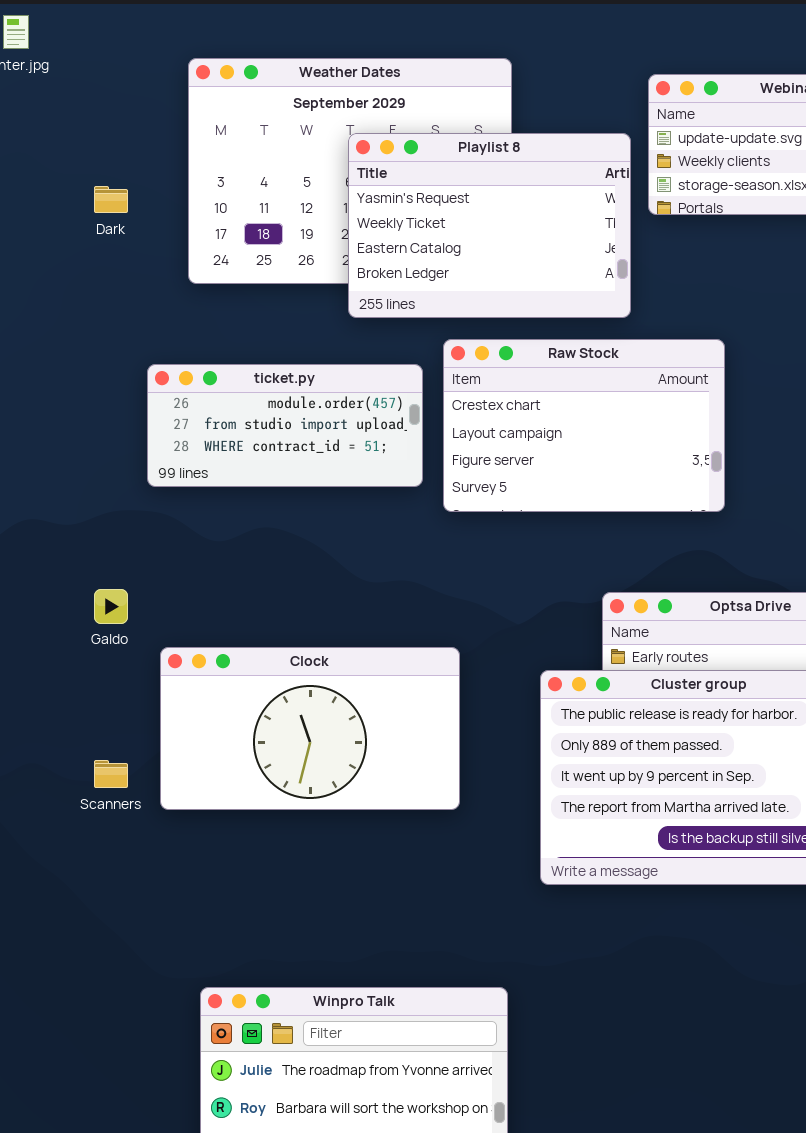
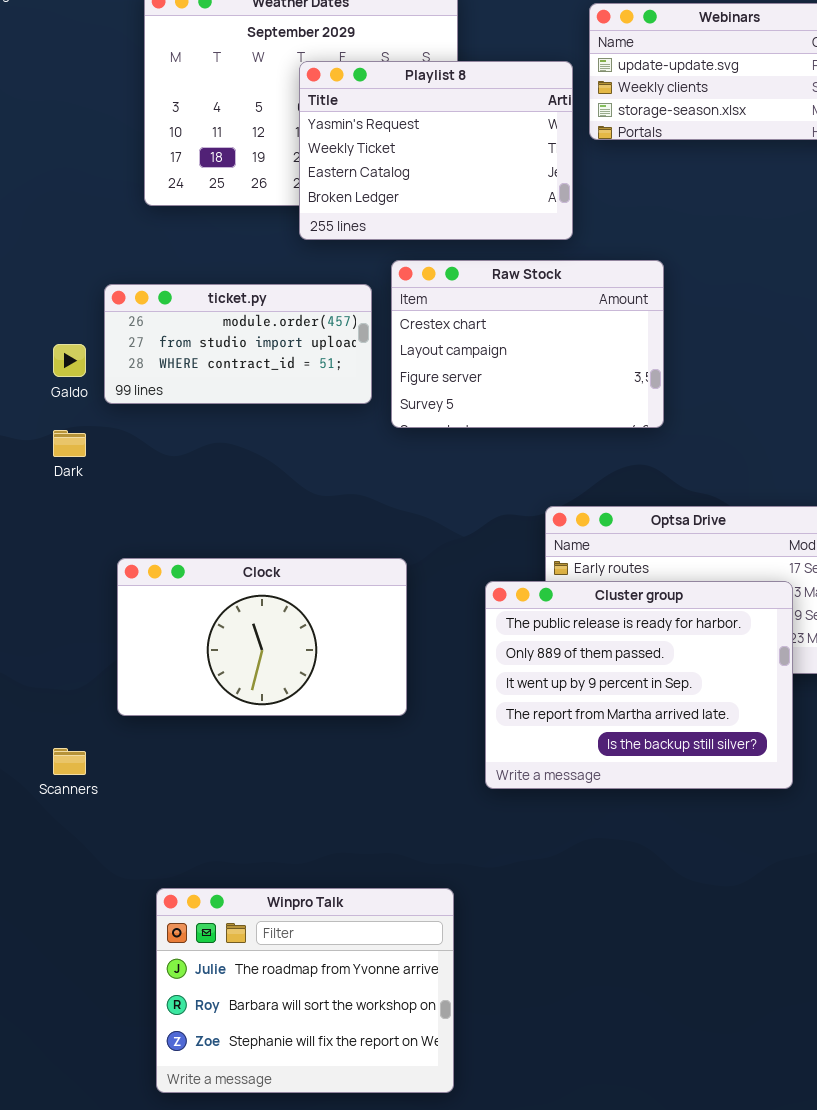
Dark: [94,186,128,213] -> [53,430,86,457], moved
Galdo: [94,589,128,624] -> [53,344,86,377], moved
Scanners: [94,760,128,788] -> [53,748,86,775], moved

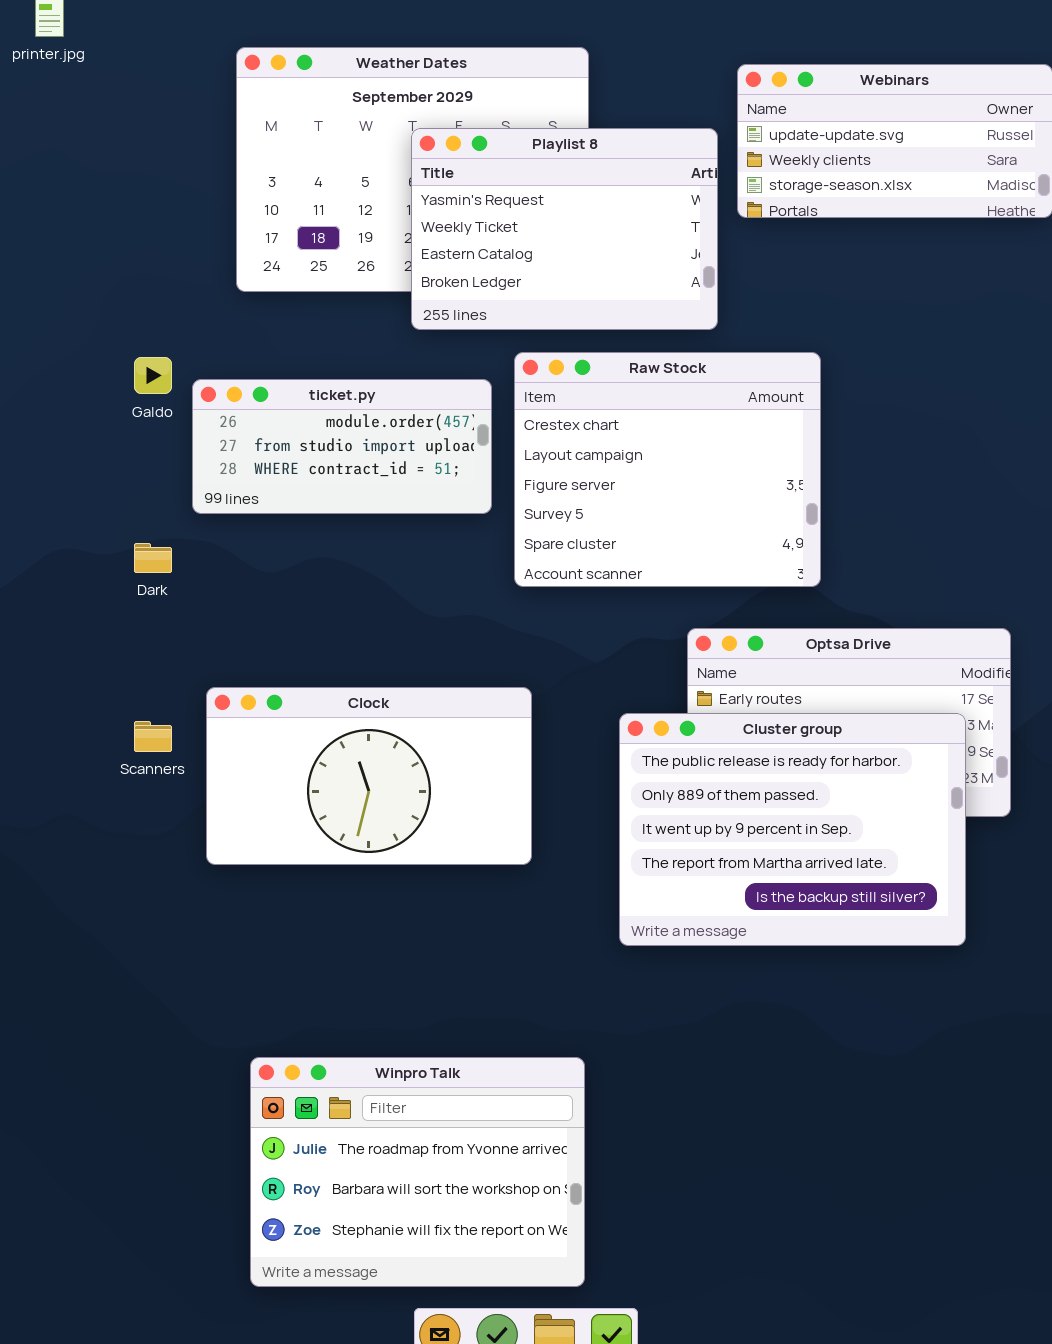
Raw Stock: [391,260,664,428] -> [514,352,821,587], resized
Galdo: [53,344,86,377] -> [134,357,172,394], moved
Scanners: [53,748,86,775] -> [134,721,172,752], moved

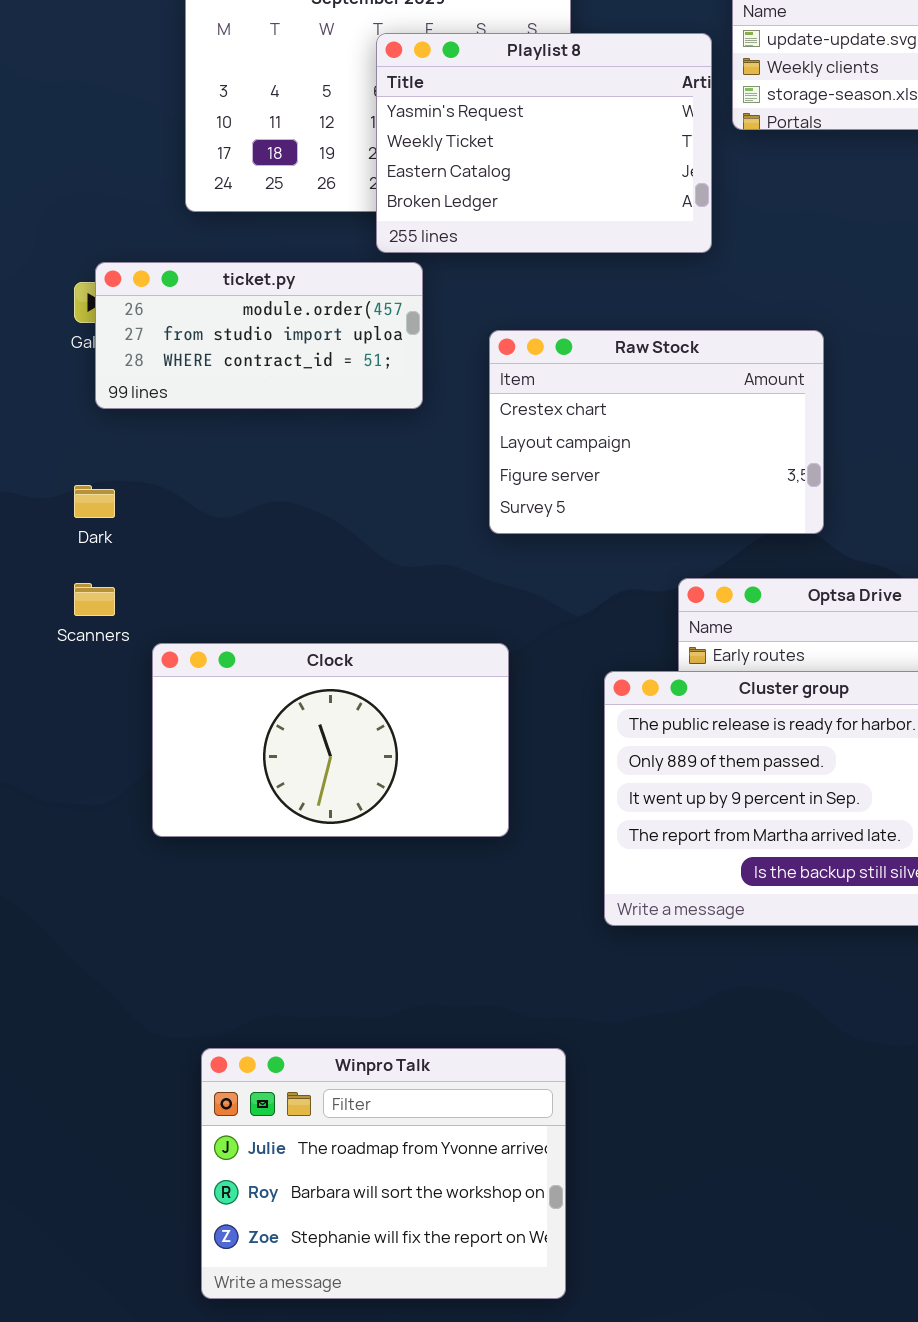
Raw Stock: [514,352,821,587] -> [489,330,824,534], resized
ticket.py: [192,379,492,514] -> [95,262,423,409], moved
Scanners: [134,721,172,752] -> [74,583,115,616], moved

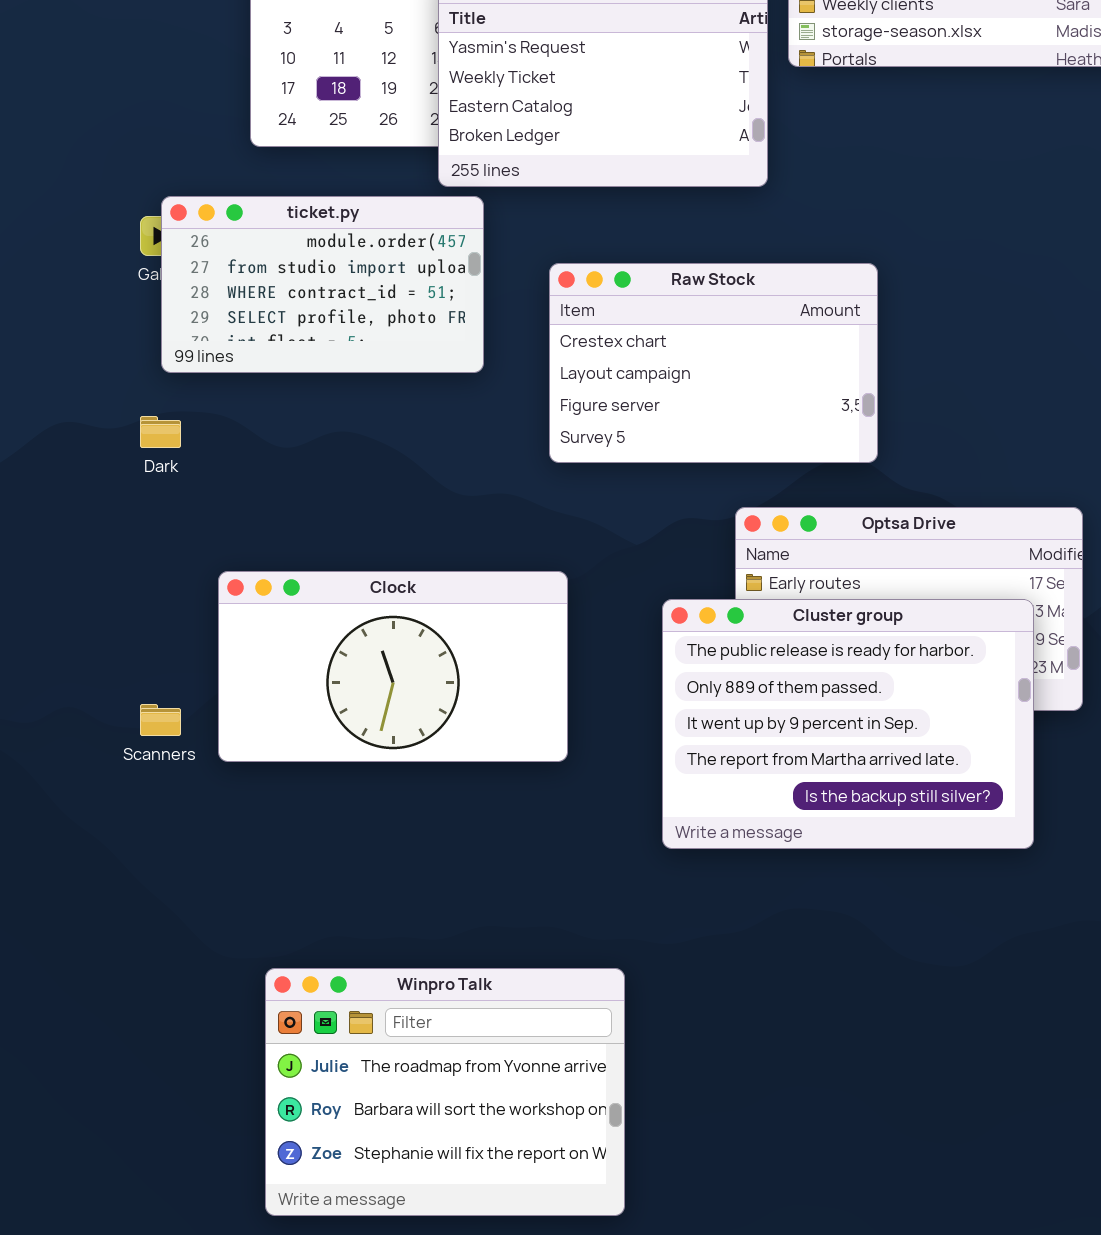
ticket.py: [95,262,423,409] -> [161,196,484,373], resized
Scanners: [74,583,115,616] -> [140,704,181,736], moved

